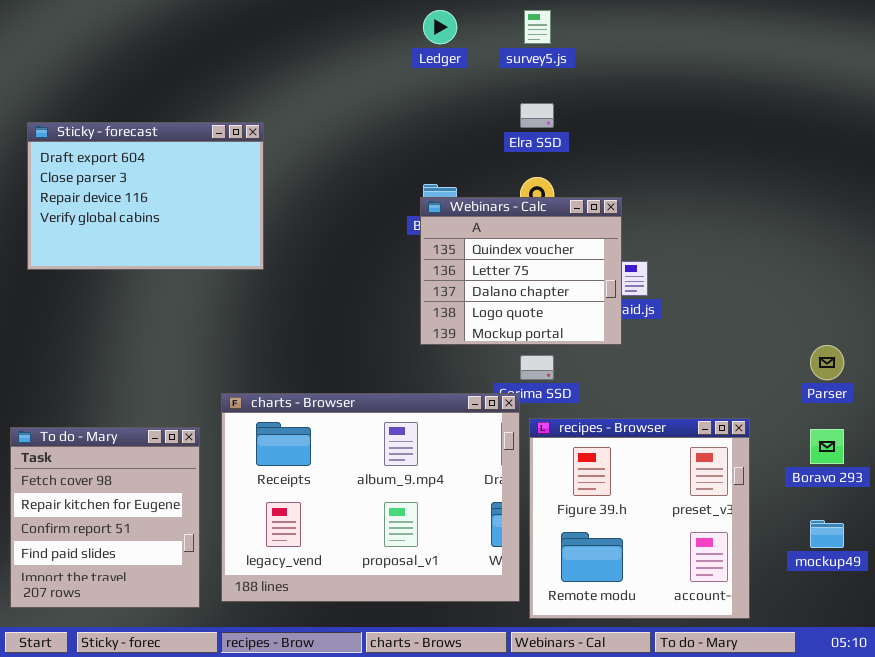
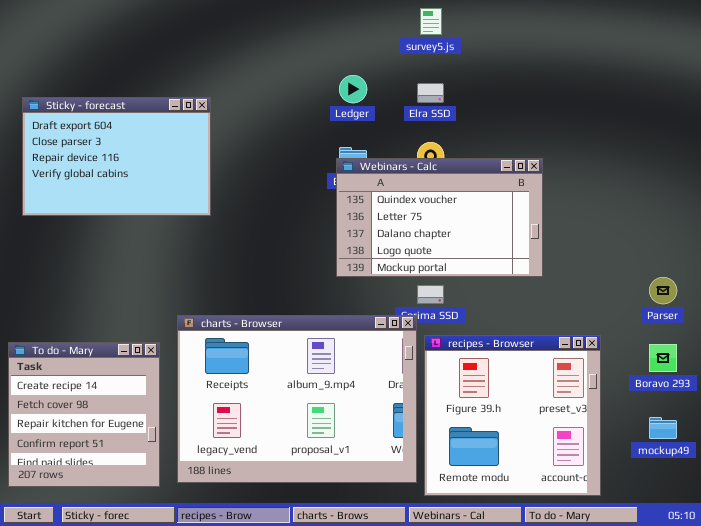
Ledger: [423,10,457,44] -> [339,75,367,103], moved
Webinars - Calc: [420,197,622,345] -> [336,158,543,277], resized
To do - Mary: [10,427,200,608] -> [8,342,160,487], scrolled up 1 row

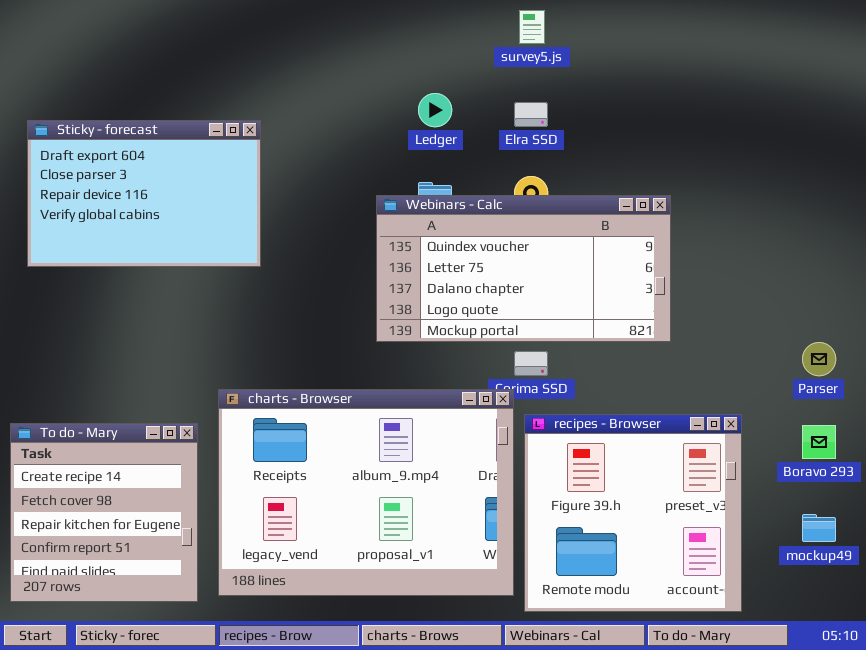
Webinars - Calc: [336,158,543,277] -> [376,195,671,342], resized

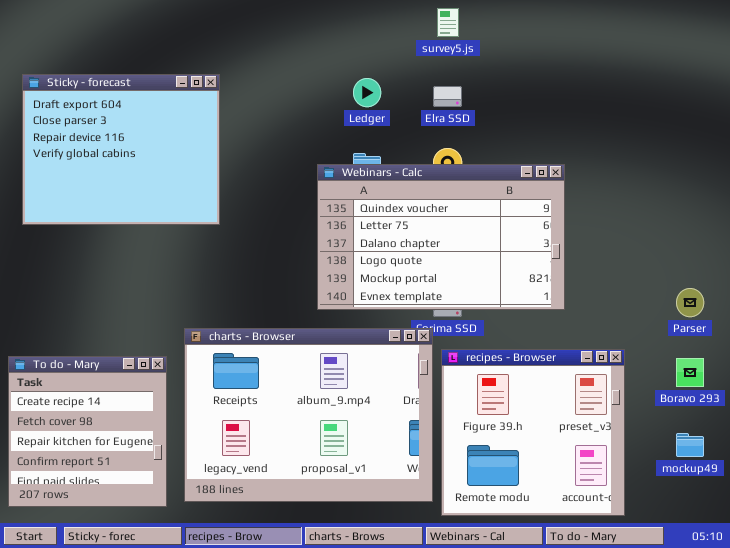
Sticky - forecast: [27,120,261,267] -> [22,74,220,225], resized
Webinars - Calc: [376,195,671,342] -> [317,164,565,310], resized

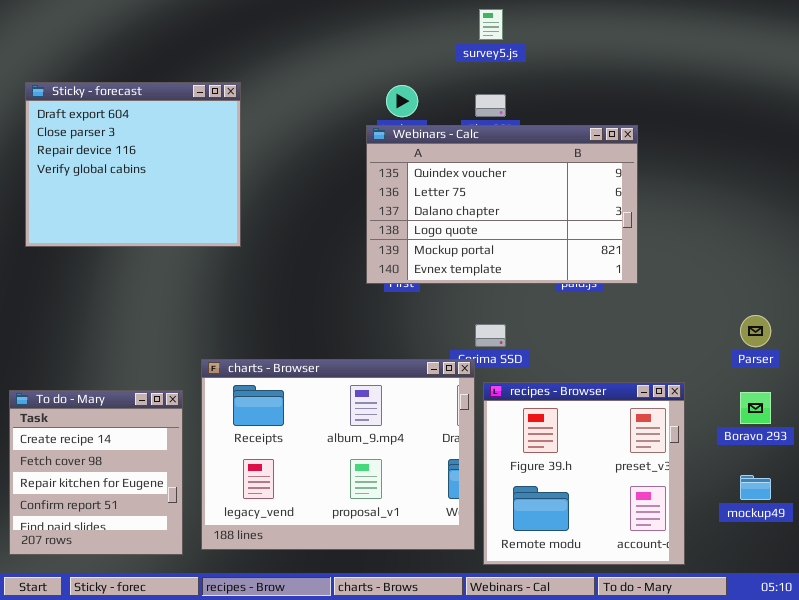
Webinars - Calc: [317,164,565,310] -> [366,125,638,284], moved

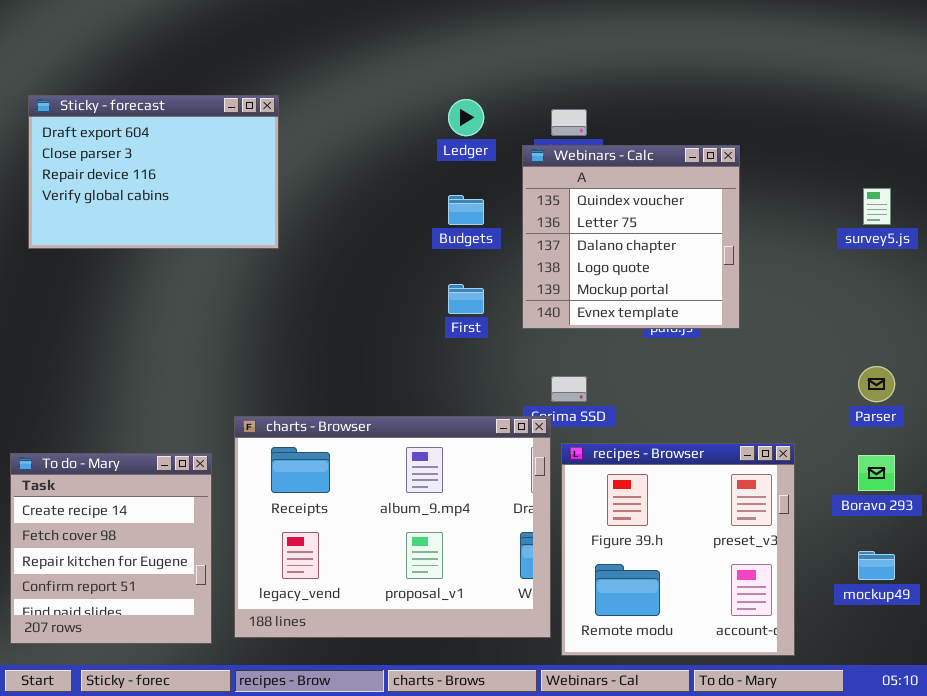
survey5.js: [479,9,503,40] -> [863,188,891,225], moved
Sticky - forecast: [25,82,241,247] -> [28,95,279,249], resized
Webinars - Calc: [366,125,638,284] -> [522,145,740,329], resized

